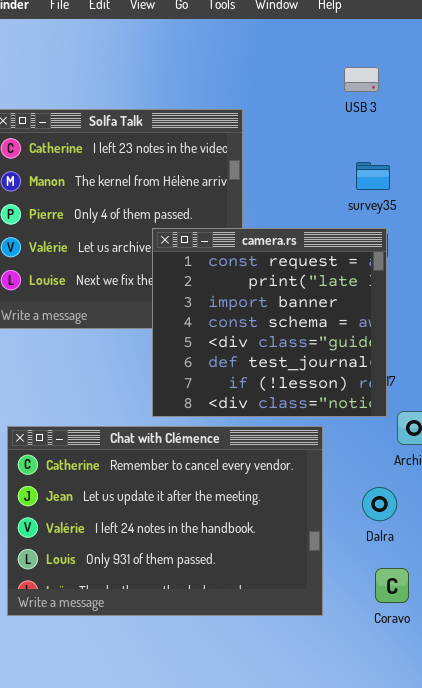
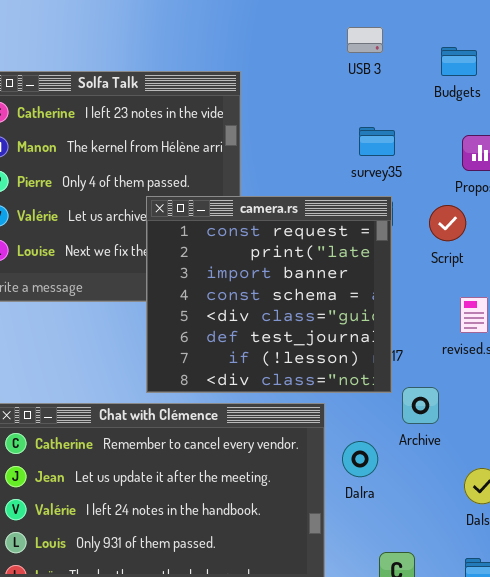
Dalra: [362,487,397,521] -> [342,441,378,477], moved

